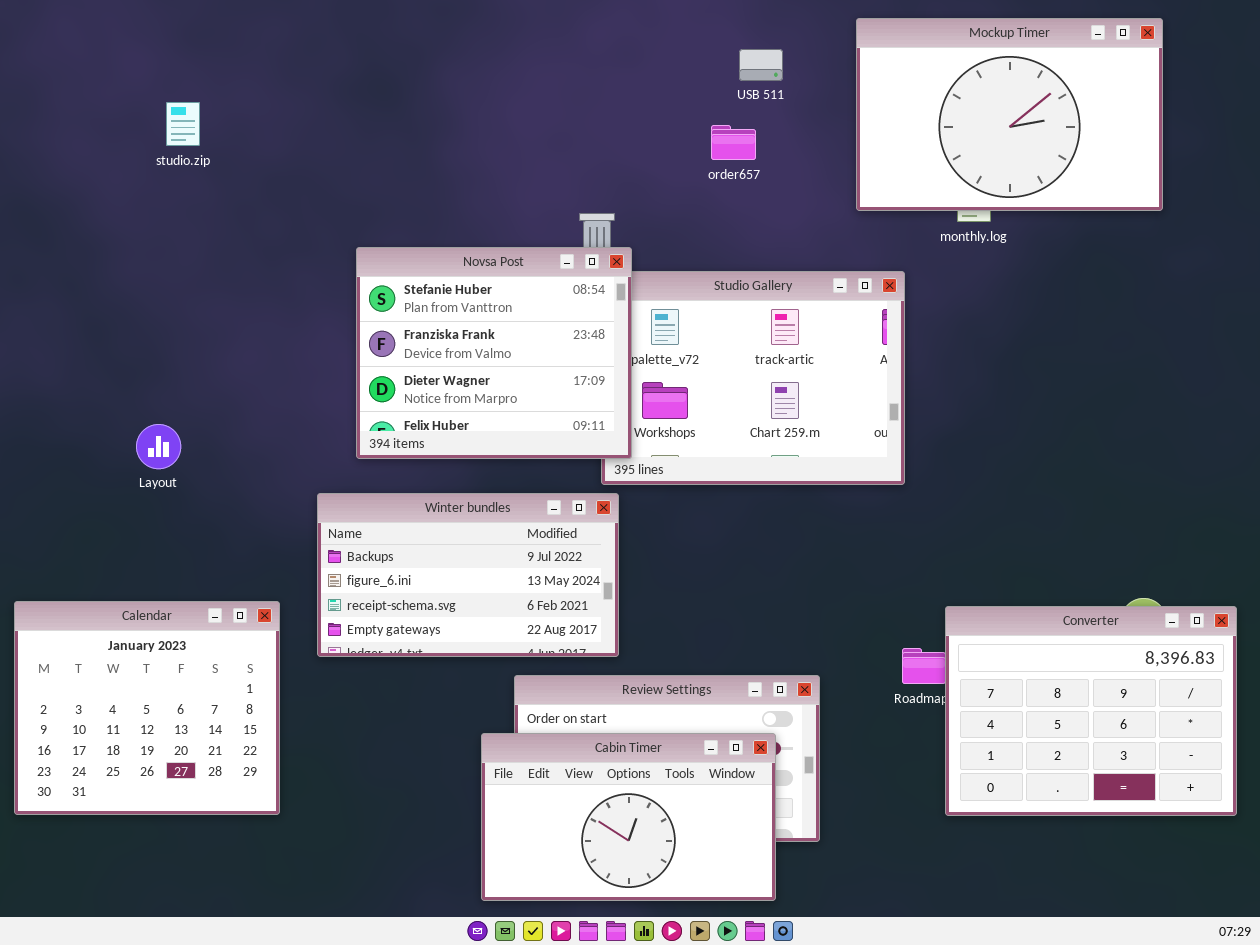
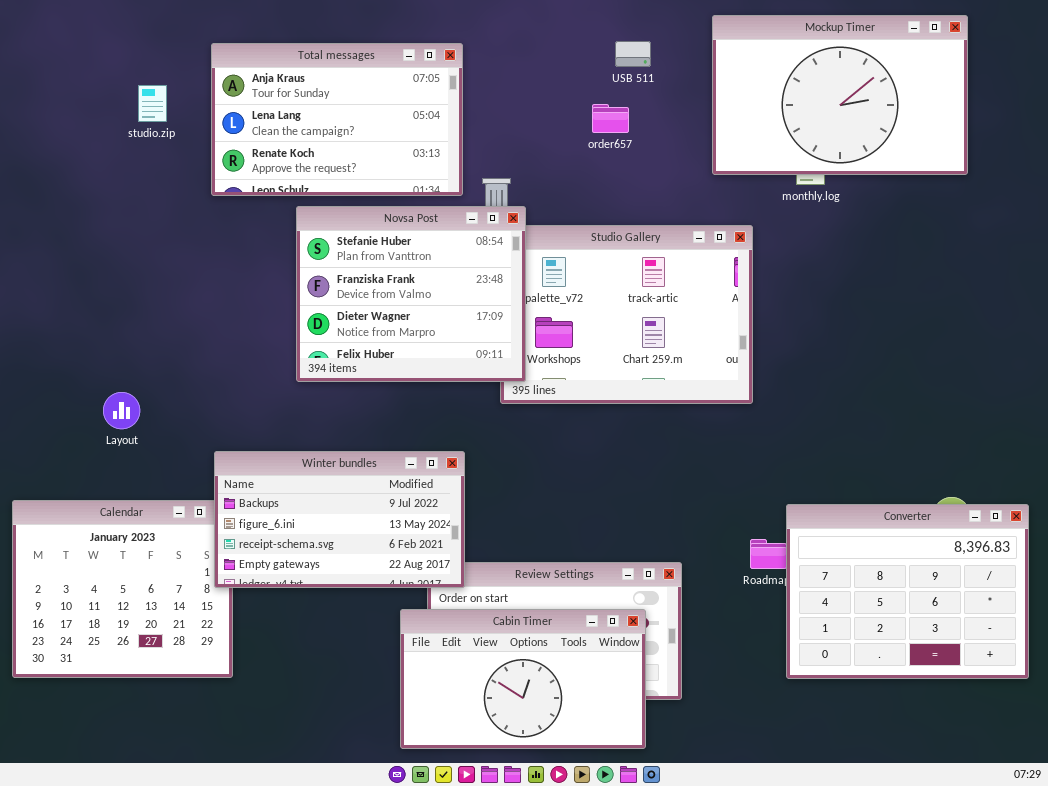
Total messages: none -> [211,43,463,196], opened
Layout: [136,424,181,469] -> [103,392,140,429], moved
Winter bundles: [317,493,619,657] -> [214,451,465,588], moved

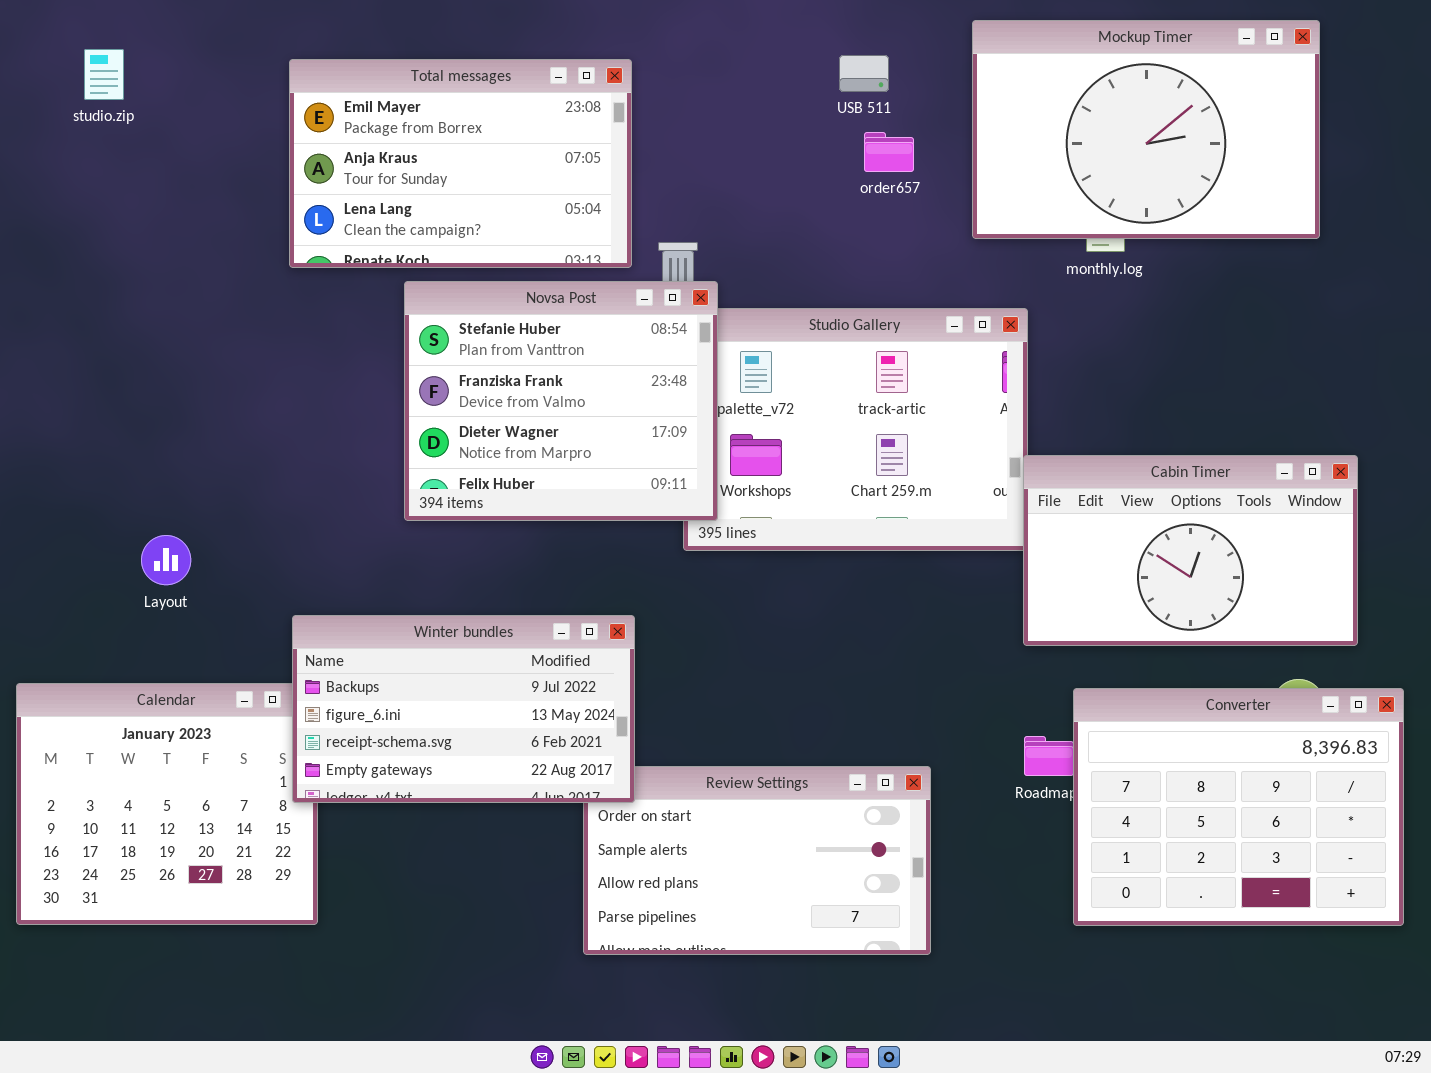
Total messages: [211,43,463,196] -> [289,59,632,268], scrolled up 1 row
studio.zip: [138,85,167,122] -> [84,49,124,100], moved
order657: [592,104,629,133] -> [864,132,914,172], moved
Cabin Timer: [400,609,646,749] -> [1023,455,1358,646], moved

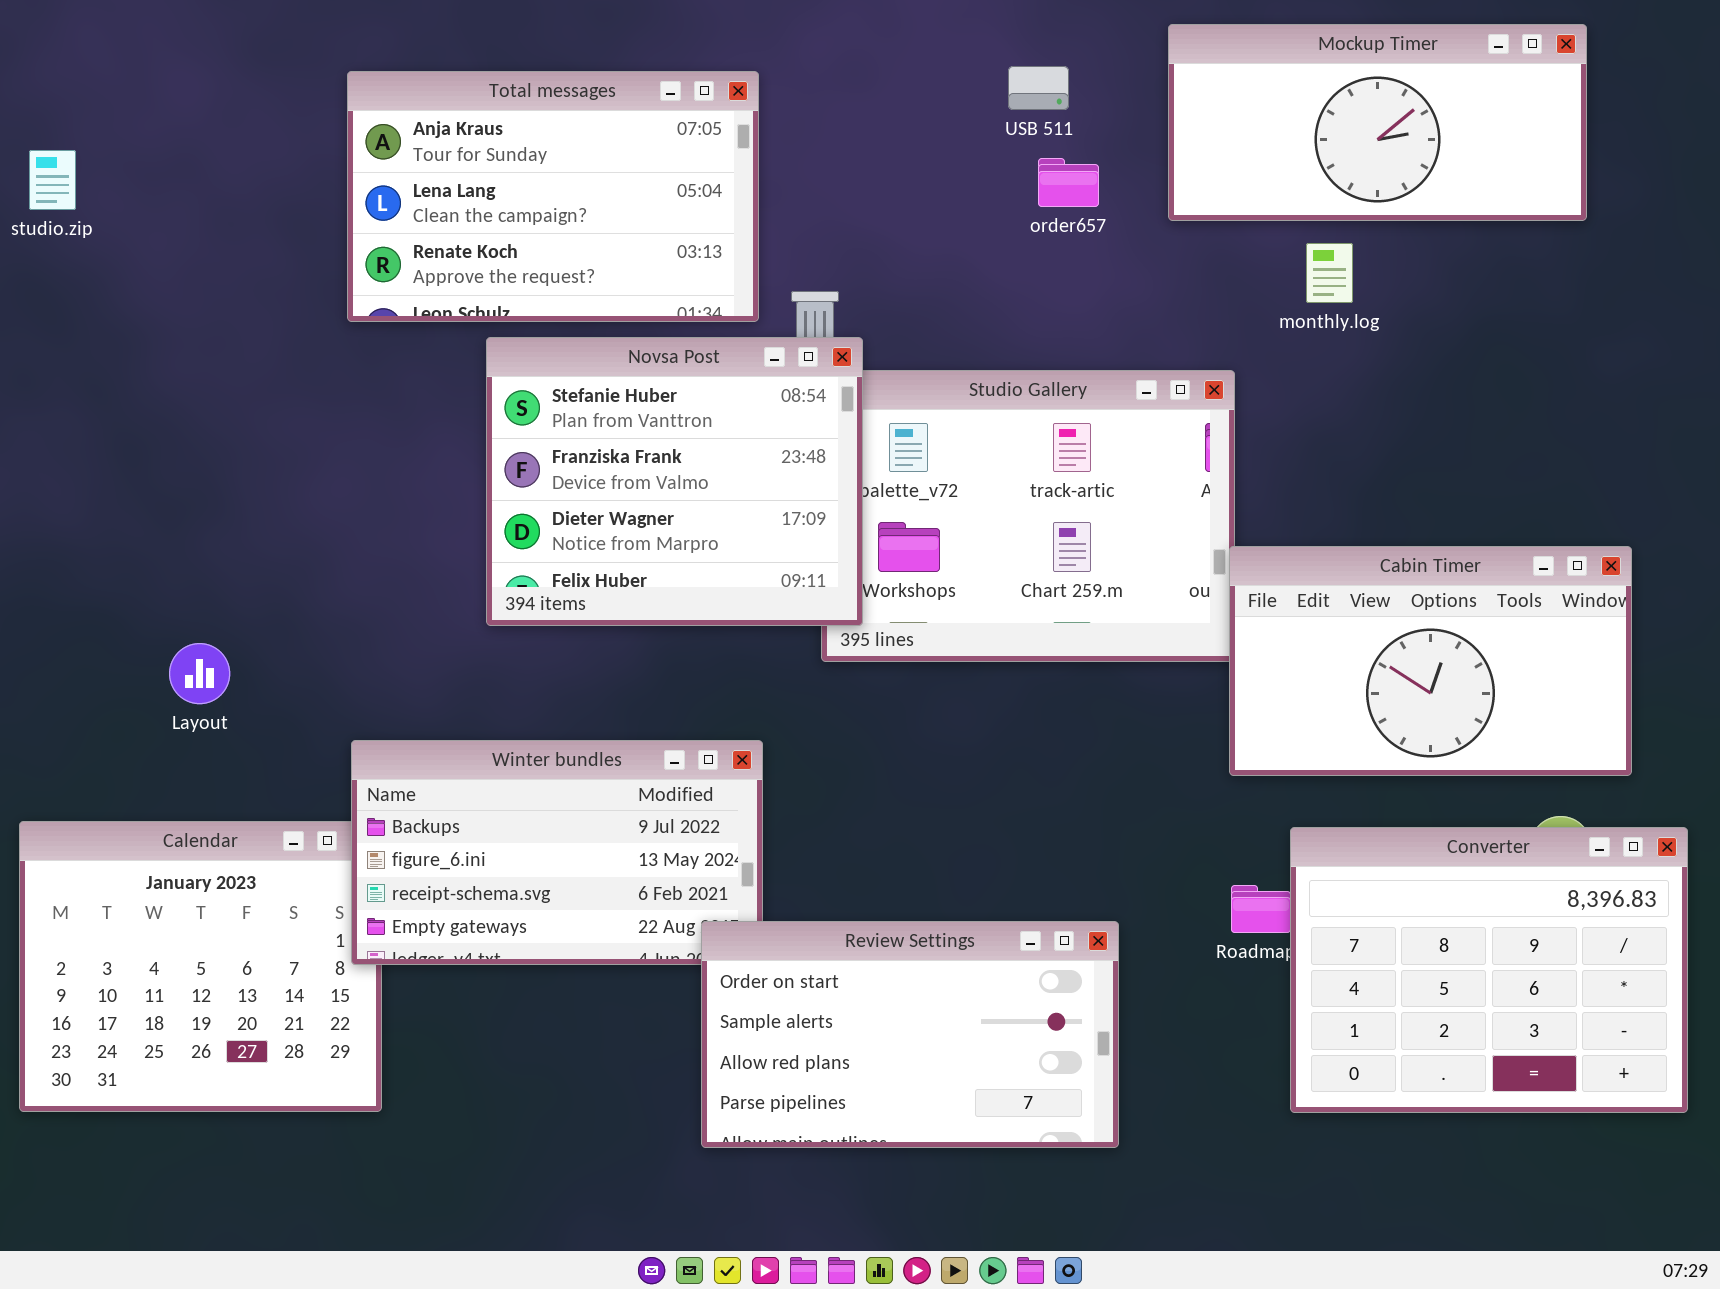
Mockup Timer: [972,20,1320,239] -> [1168,24,1587,221], resized
studio.zip: [84,49,124,100] -> [29,150,76,210], moved
Total messages: [289,59,632,268] -> [347,71,759,322], scrolled down 1 row
Review Settings: [583,766,931,955] -> [701,921,1119,1148], raised

